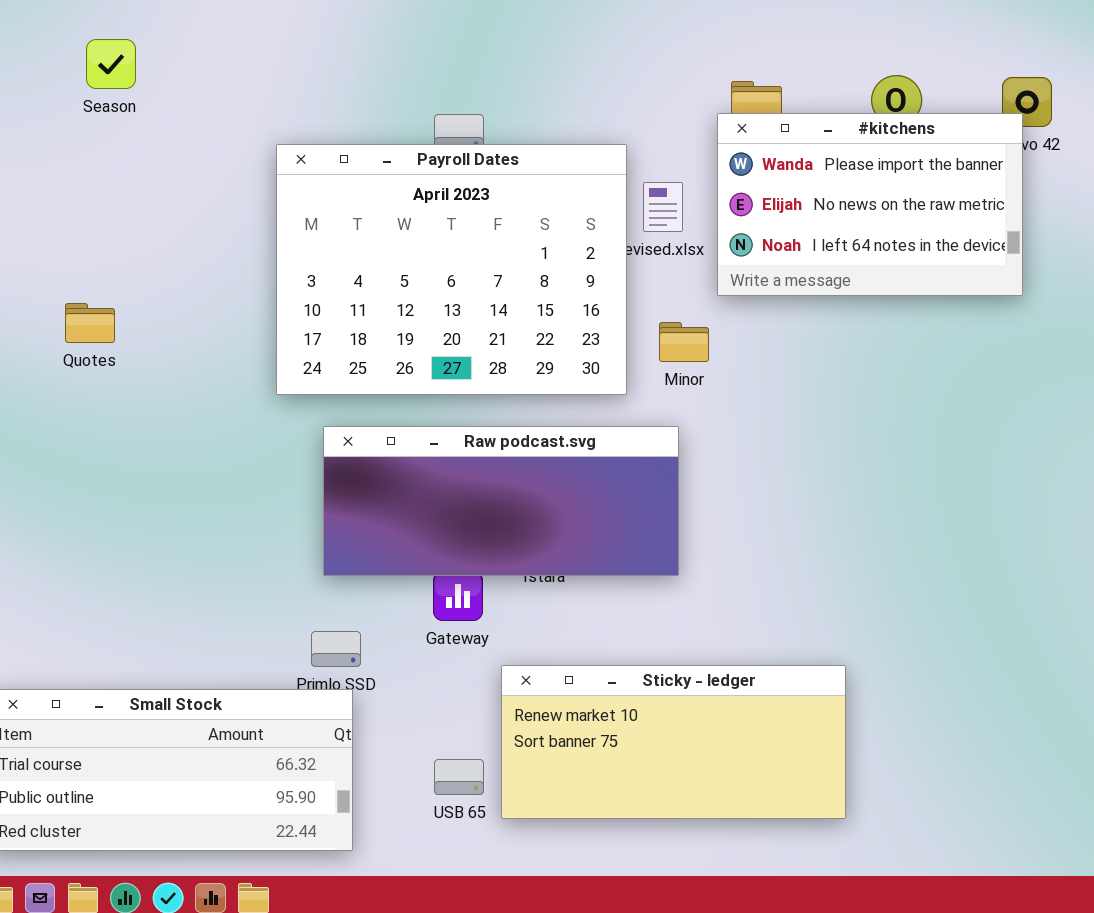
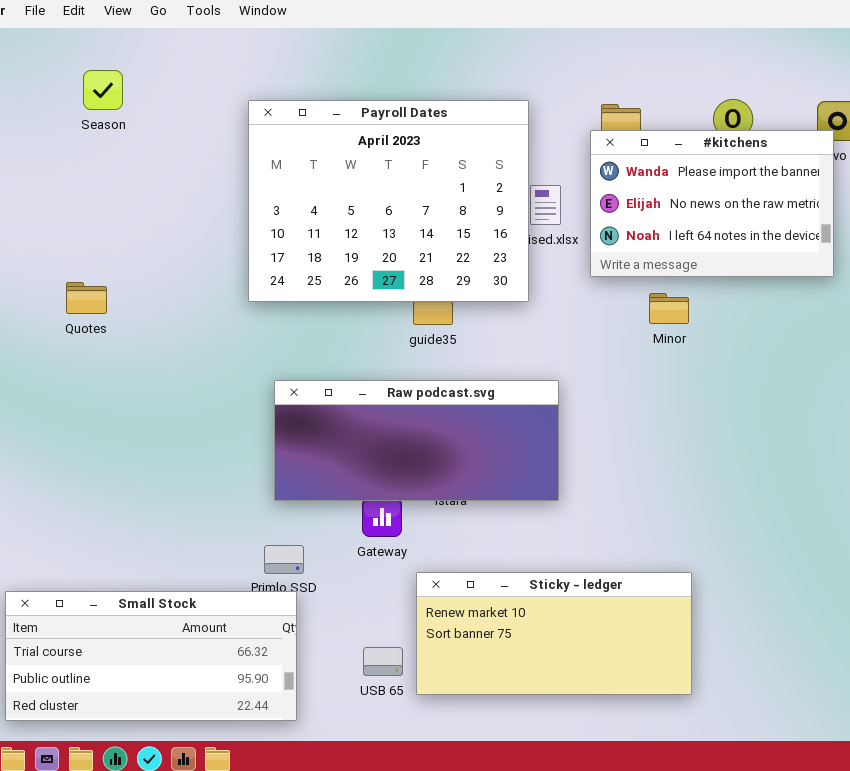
Payroll Dates: [276,144,627,395] -> [248,100,529,302], moved
Minor: [659,322,709,362] -> [649,293,689,324], moved

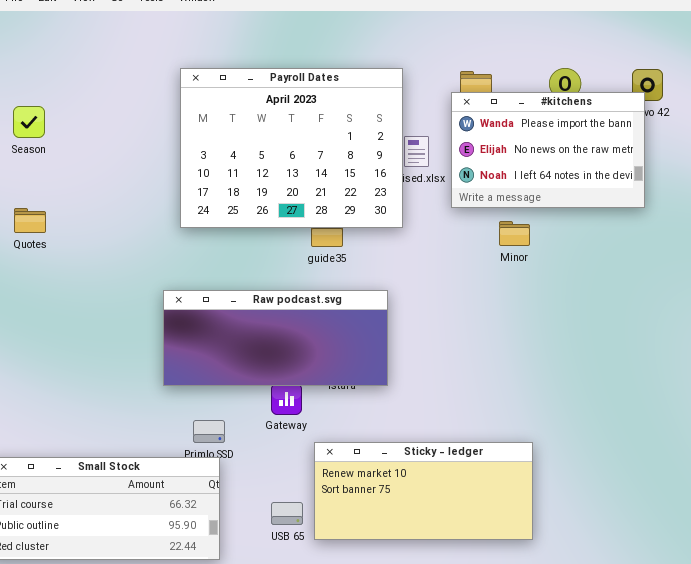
Season: [83,70,123,110] -> [13,106,45,138], moved
Quotes: [66,282,107,314] -> [14,208,46,233], moved
Raw podcast.svg: [274,380,559,501] -> [163,290,388,386], moved

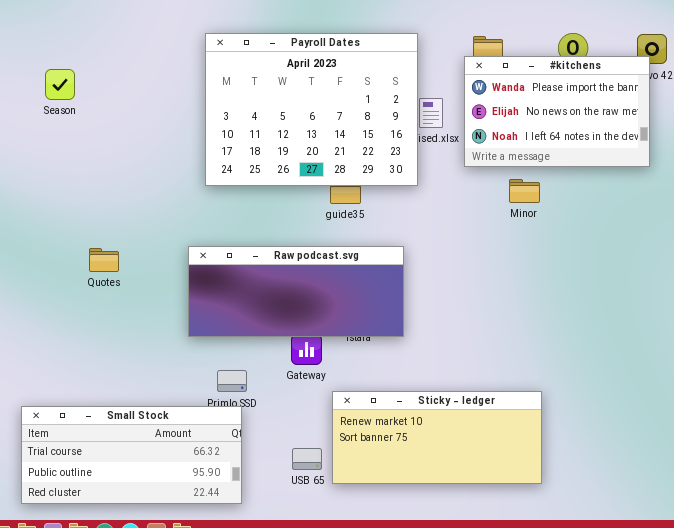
Quotes: [14,208,46,233] -> [89,248,119,272], moved

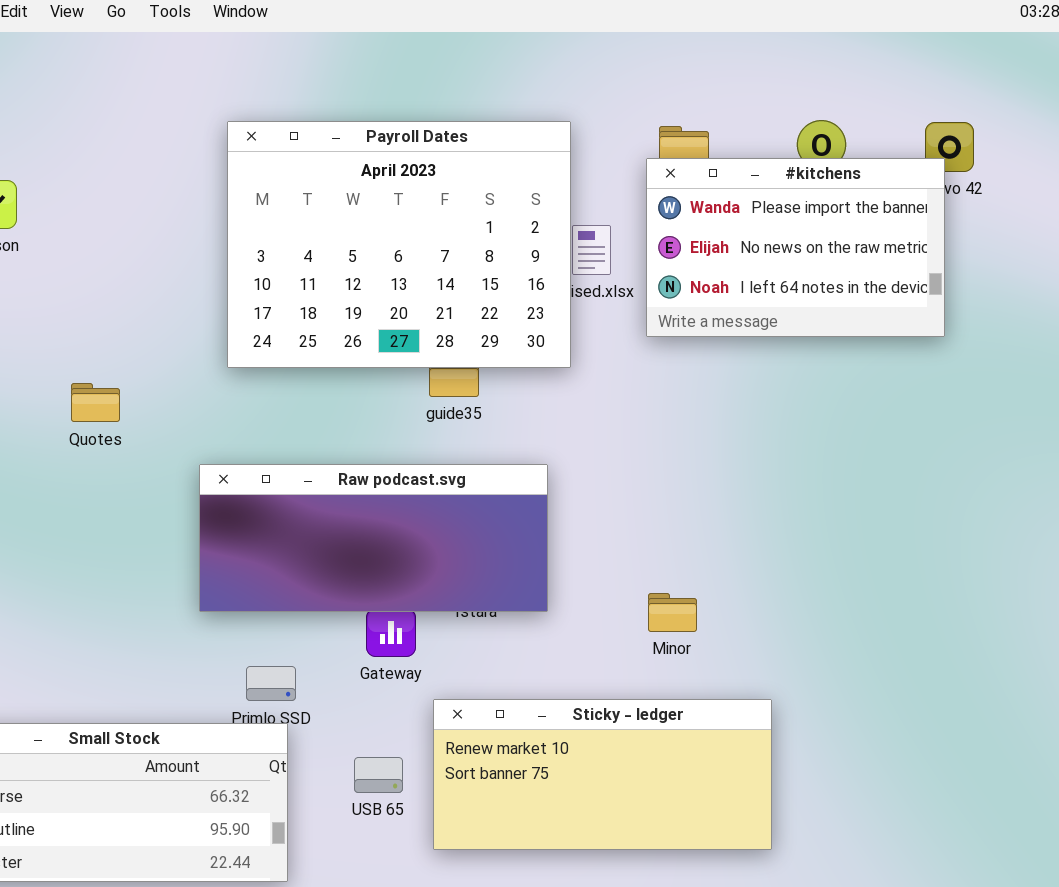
Minor: [509,179,540,203] -> [648,593,697,632], moved
Quotes: [89,248,119,272] -> [71,383,120,422], moved
USB 65: [292,448,322,470] -> [354,757,403,793], moved

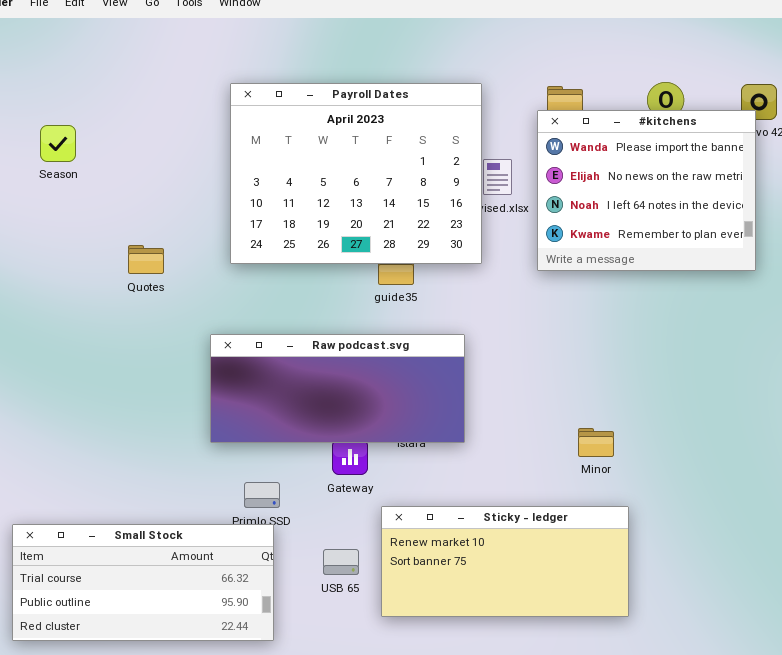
#kitchens: [646,158,945,337] -> [537,110,756,271], resized
Quotes: [71,383,120,422] -> [128,245,164,274], moved
Minor: [648,593,697,632] -> [578,428,614,457], moved

